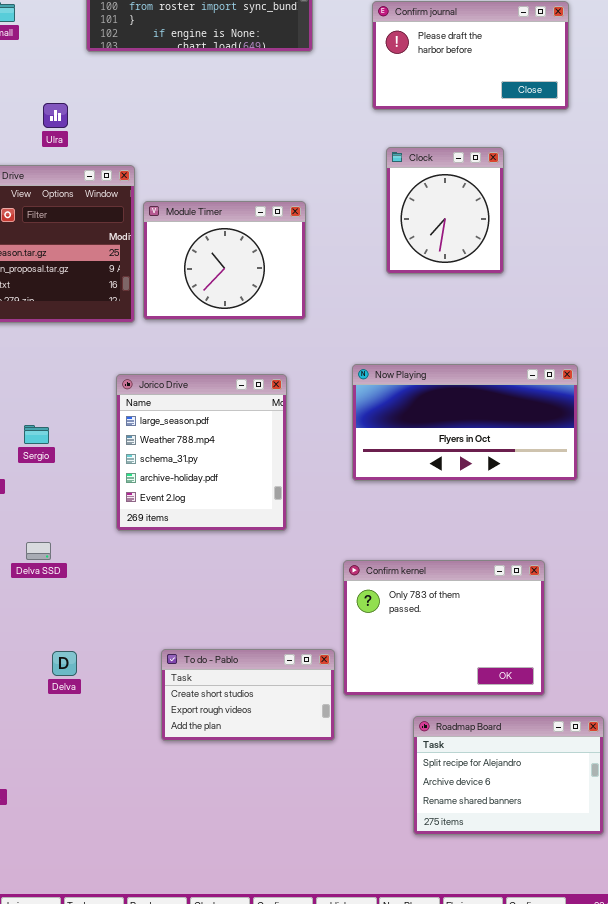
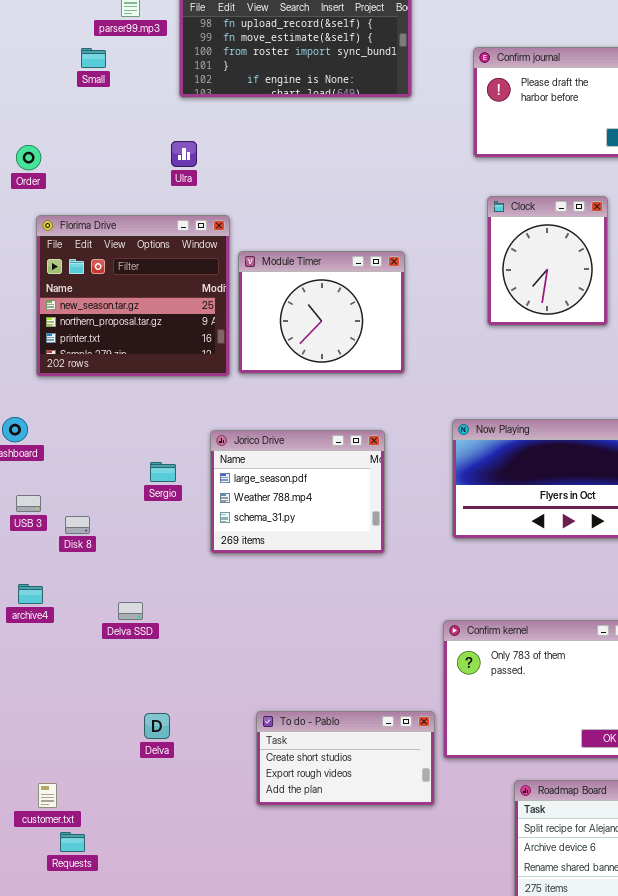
Ulra: [43,103,68,128] -> [171,141,197,167], moved
Jorico Drive: [116,374,287,531] -> [210,430,385,554], resized
Sergio: [24,425,49,444] -> [150,462,176,482], moved

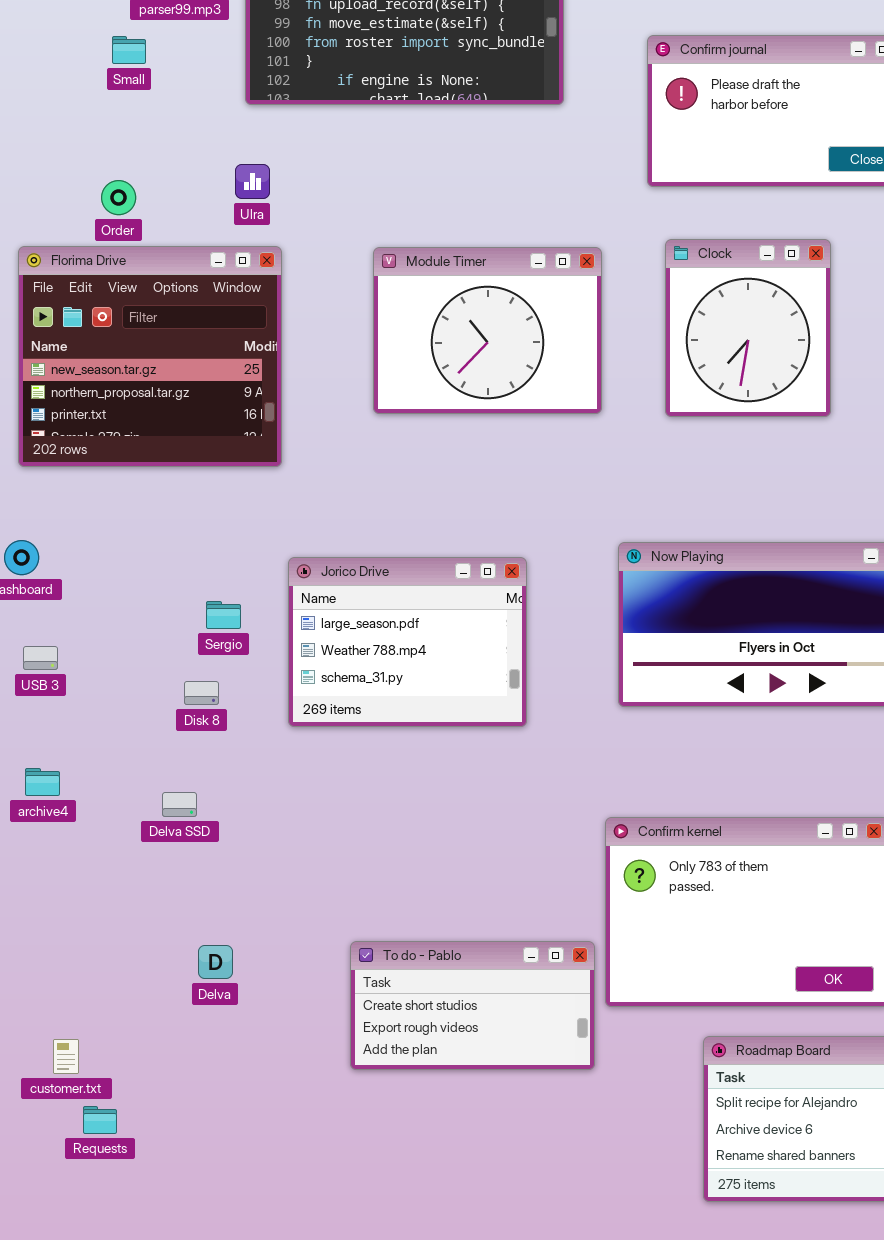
Order: [16,145,41,170] -> [101,180,136,215], moved
Florima Drive: [36,215,230,377] -> [18,246,282,467], moved
Module Timer: [238,251,405,374] -> [373,247,602,414], moved
Disk 8: [65,516,90,534] -> [184,681,219,705], moved

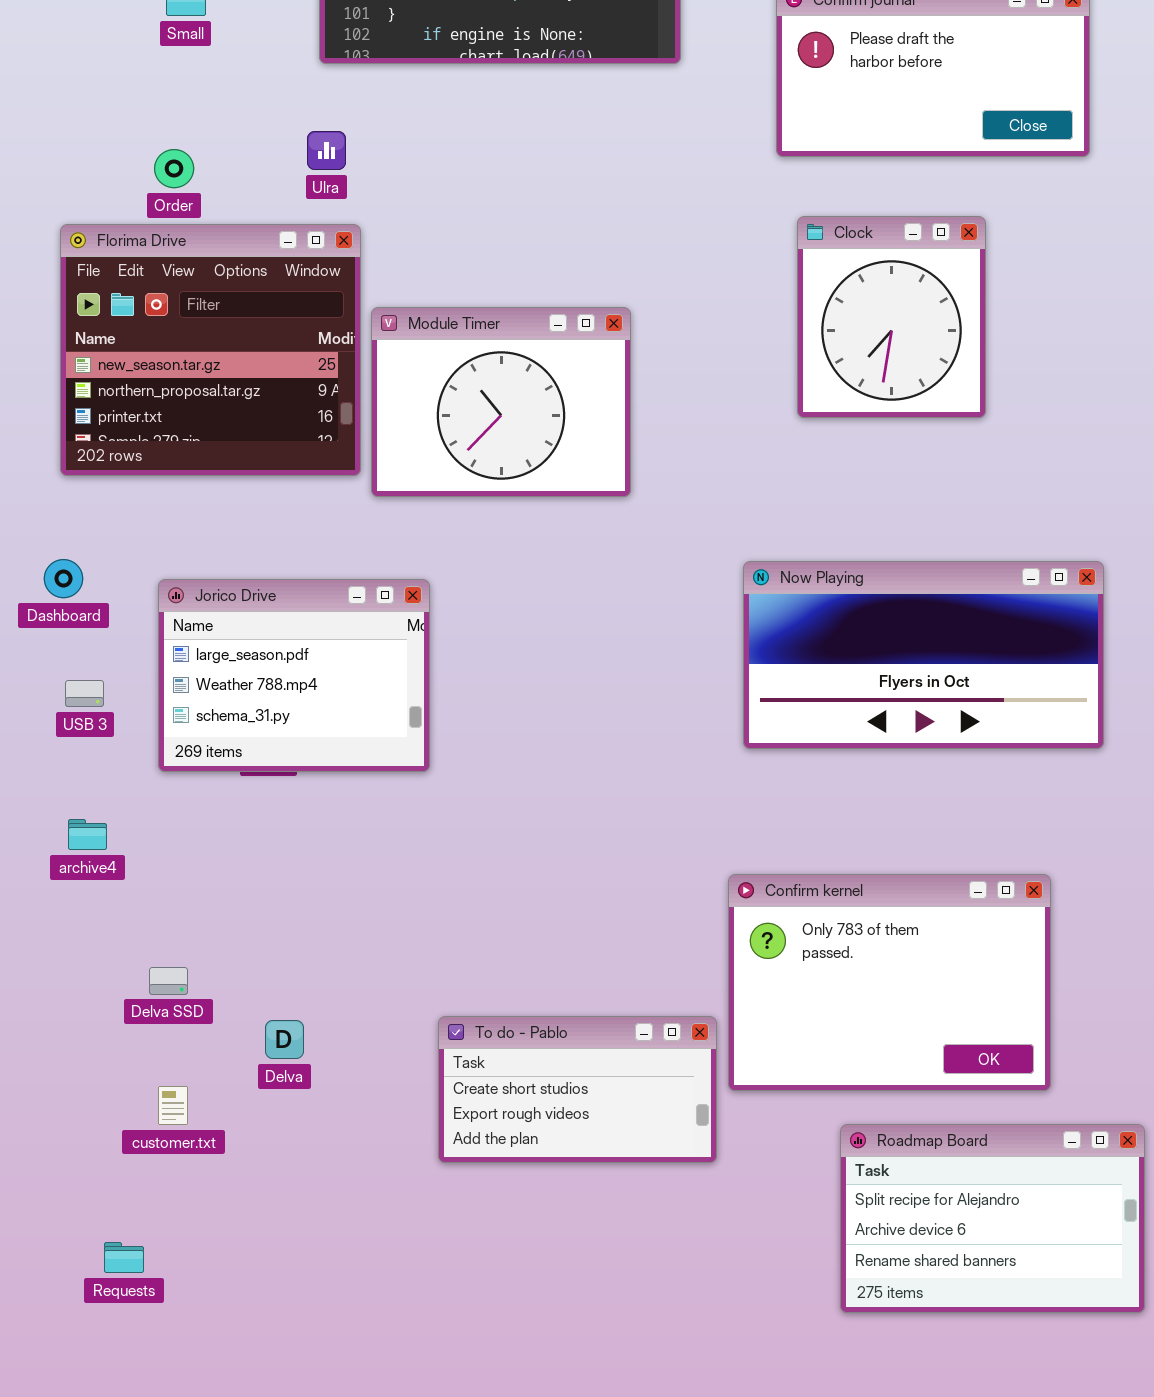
Module Timer: [373,247,602,414] -> [371,307,631,497], moved
Jorico Drive: [288,557,527,727] -> [158,579,430,772], moved
Delva SSD: [162,792,197,817] -> [149,967,188,995], moved
customer.txt: [53,1039,79,1074] -> [158,1086,188,1125], moved
Requests: [83,1106,117,1134] -> [104,1242,144,1273], moved

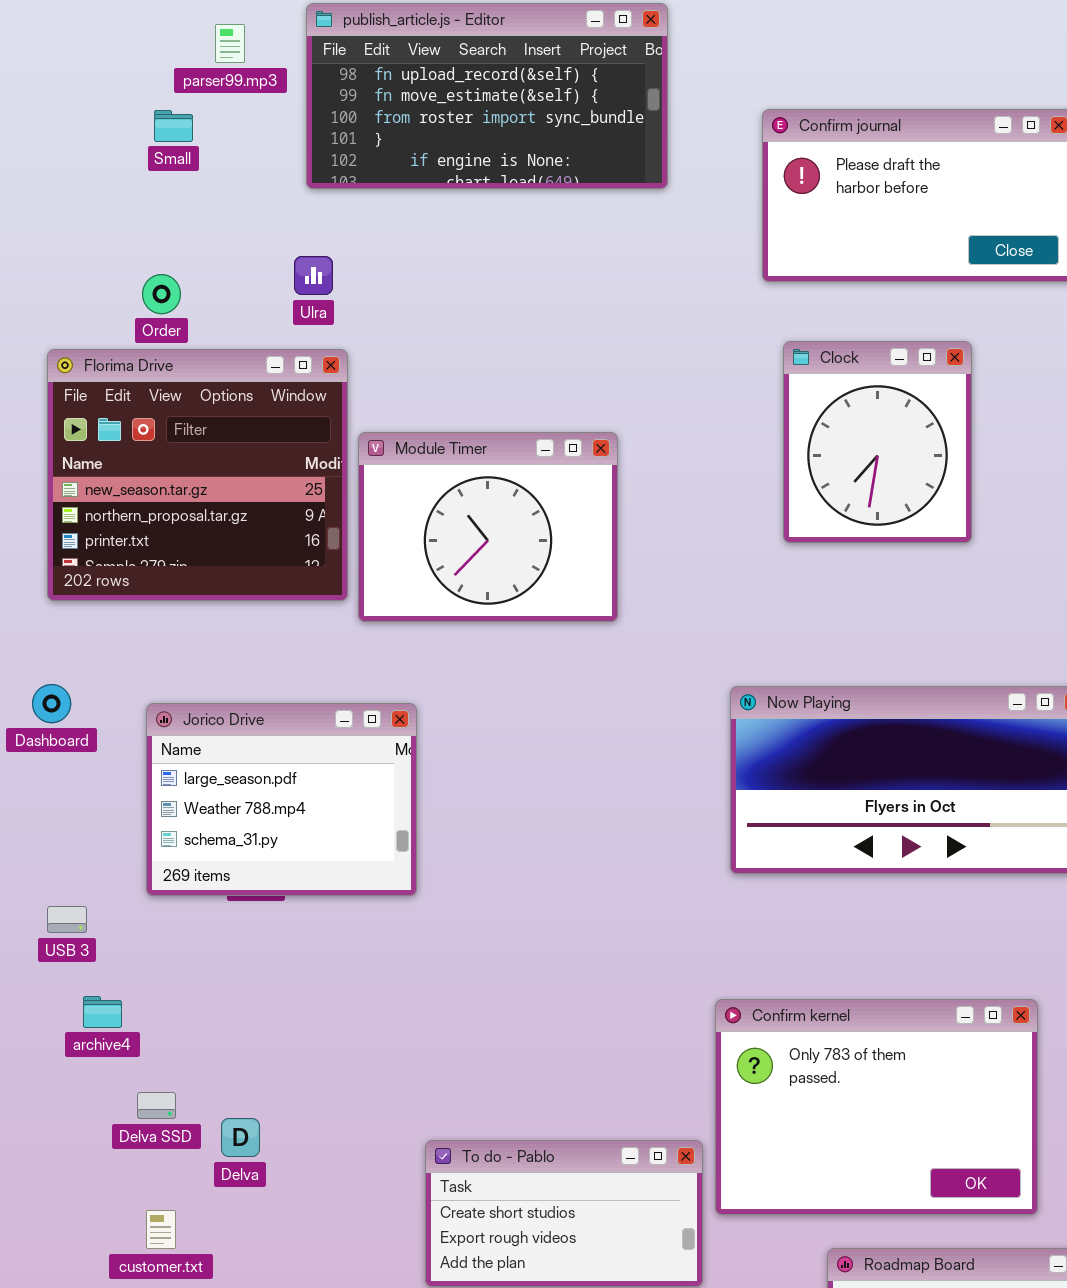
USB 3: [65,680,104,707] -> [47,906,87,933], moved
archive4: [68,819,107,850] -> [83,996,122,1028], moved
Delva: [265,1020,304,1059] -> [221,1118,260,1157], moved

